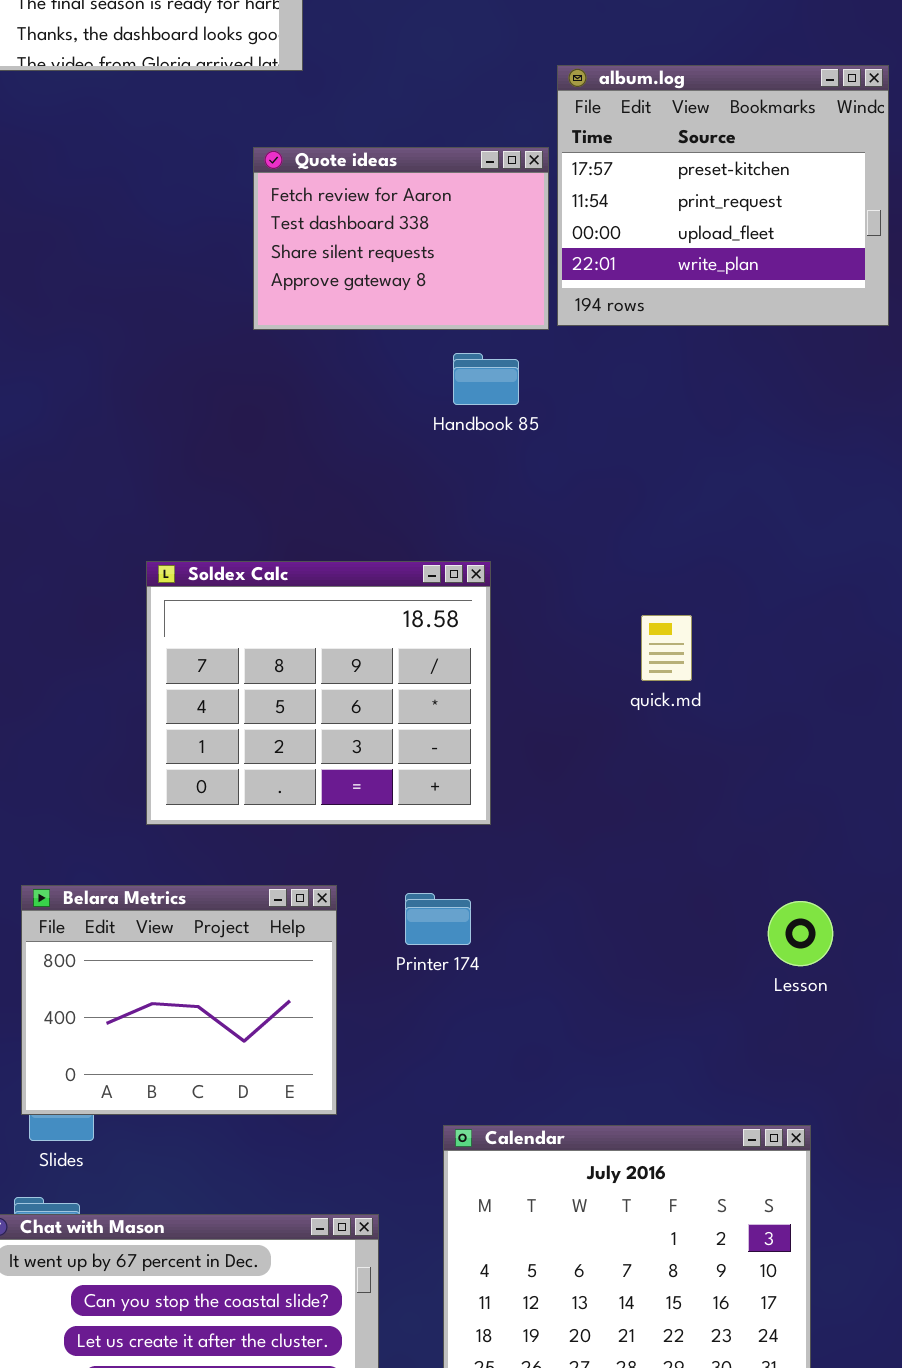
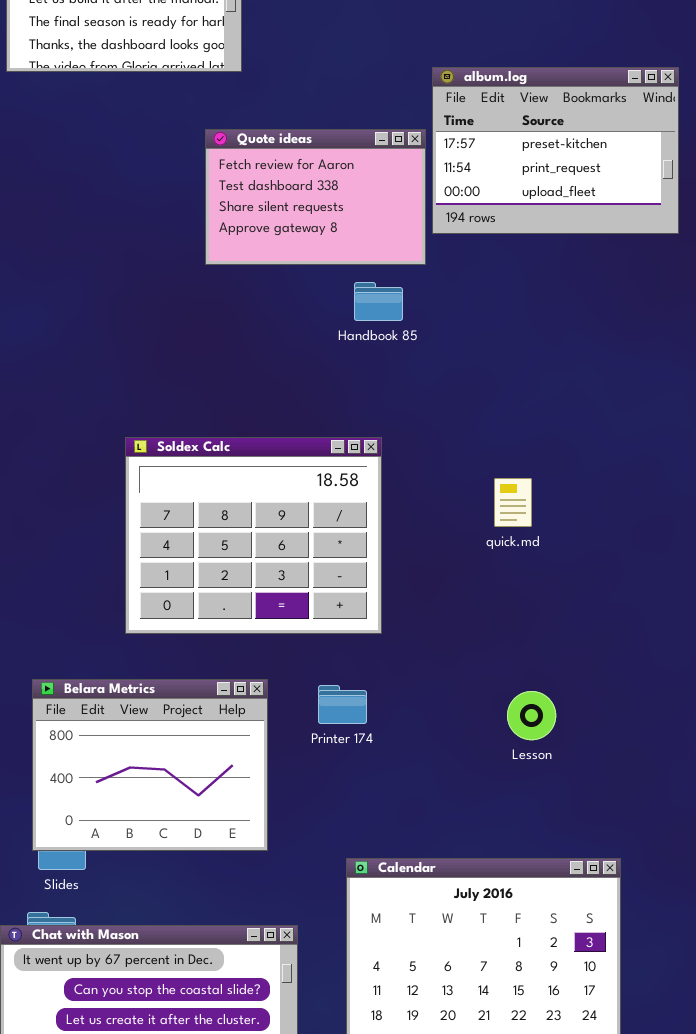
album.log: [557,65,889,326] -> [432,67,679,234], resized
Lesson: [768,901,833,966] -> [507,691,556,740], moved

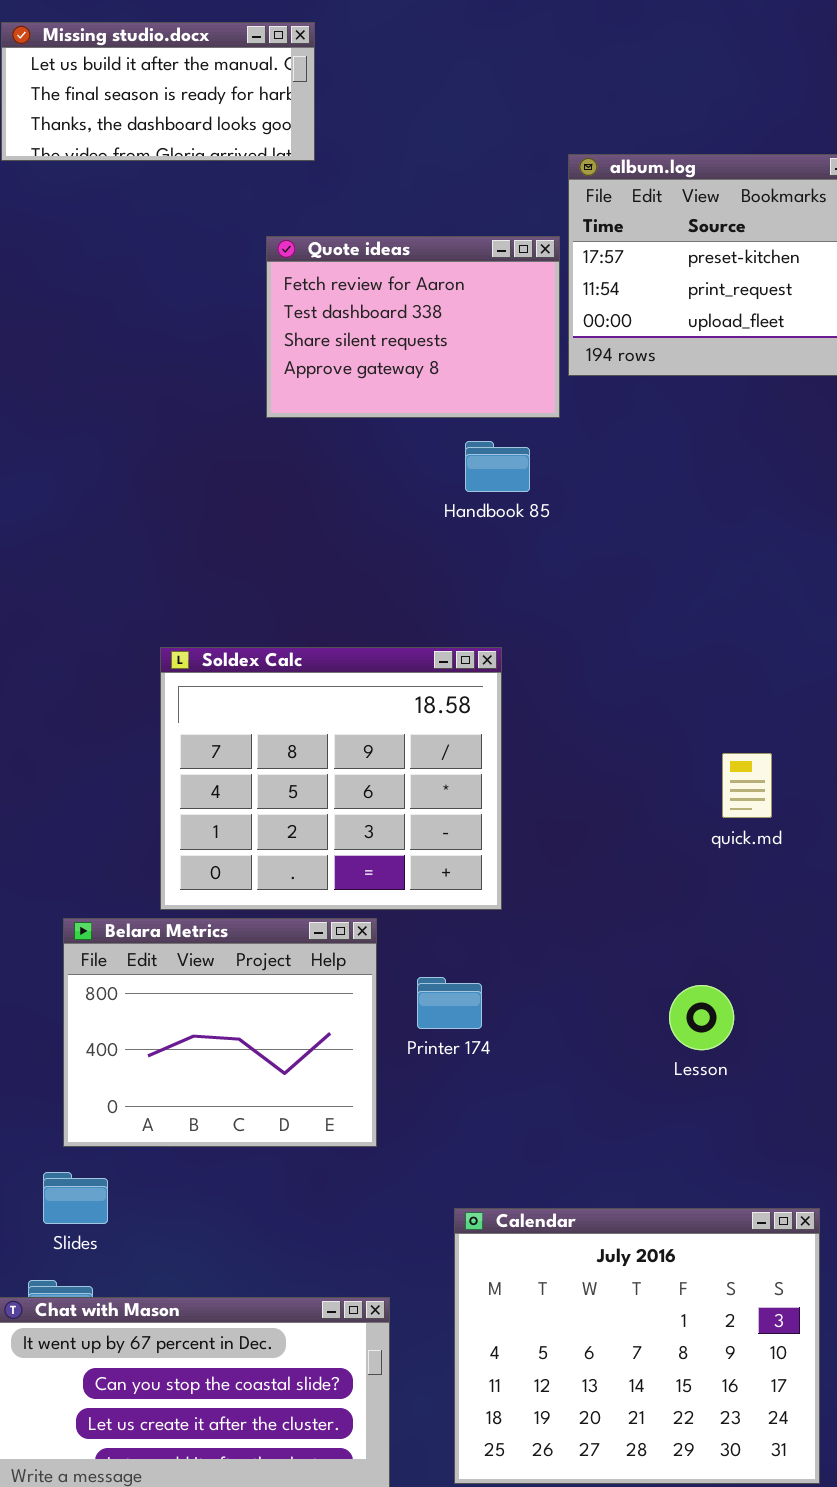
quick.md: [494,478,532,527] -> [722,753,772,818], moved
Belara Metrics: [32,679,268,851] -> [63,918,377,1147], moved

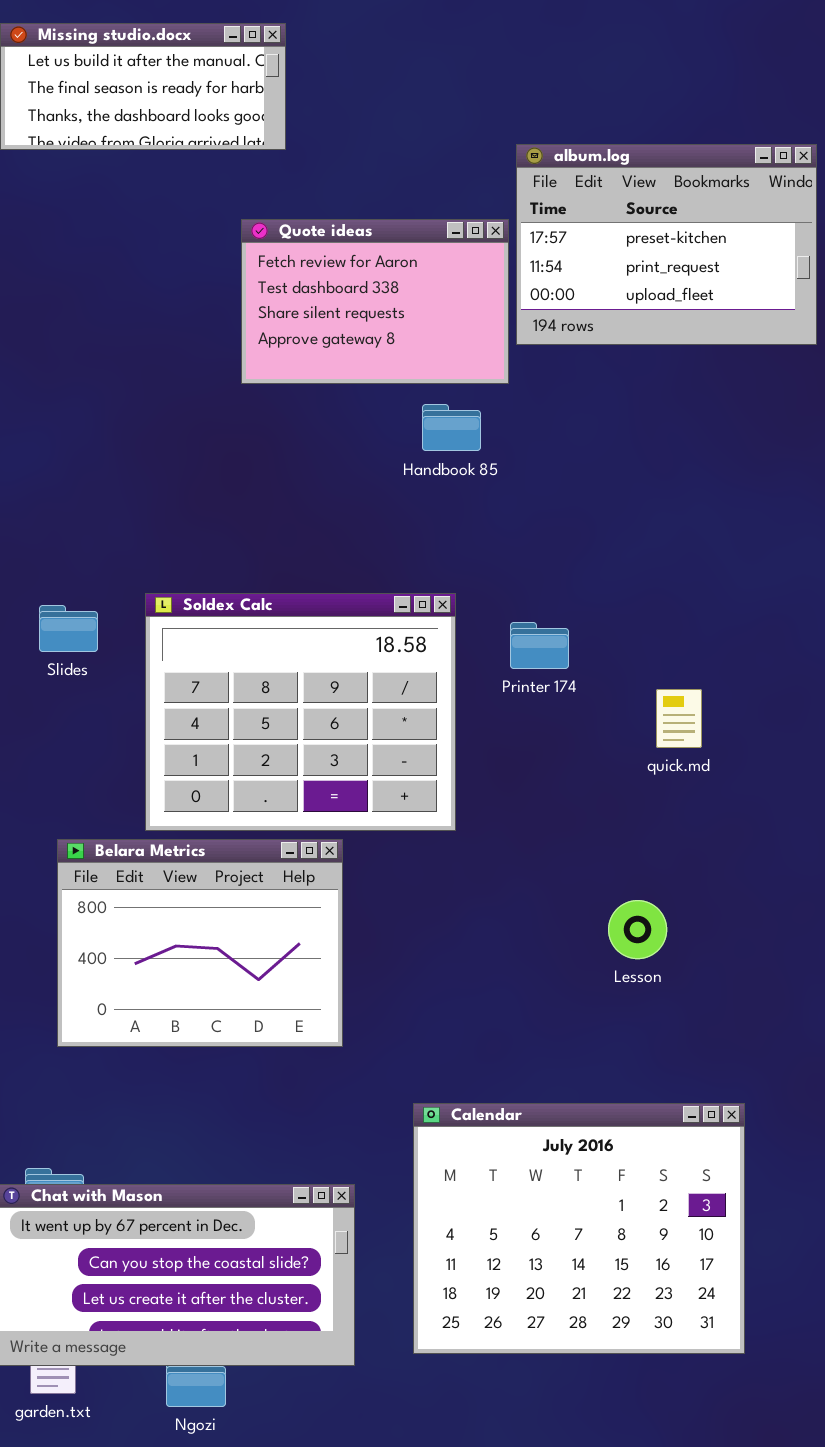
Printer 174: [417,977,482,1029] -> [510,622,569,669], moved
Slides: [43,1172,108,1224] -> [39,605,98,652], moved

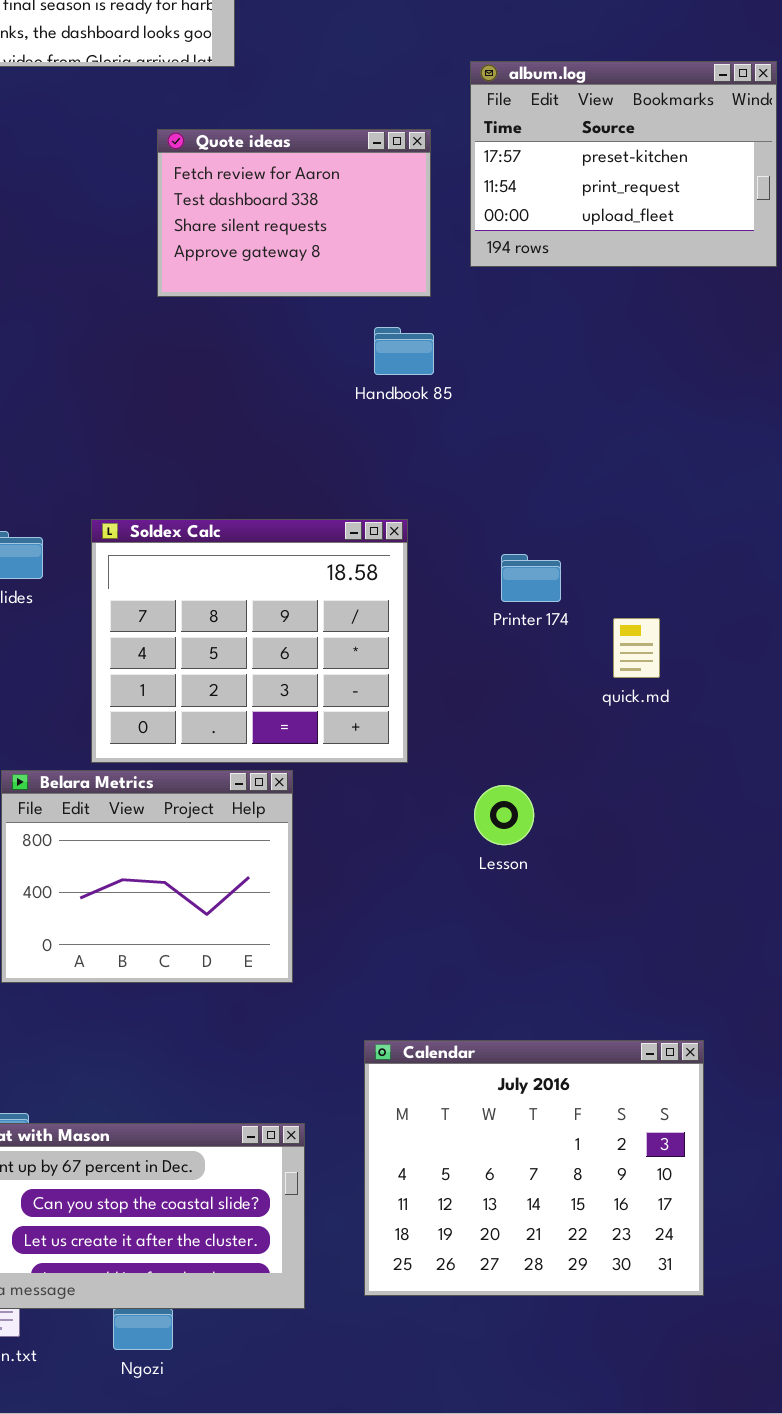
Quote ideas: [241,219,509,384] -> [157,129,431,297], moved
Printer 174: [510,622,569,669] -> [501,554,561,602], moved
Lesson: [608,900,667,959] -> [474,785,534,845], moved

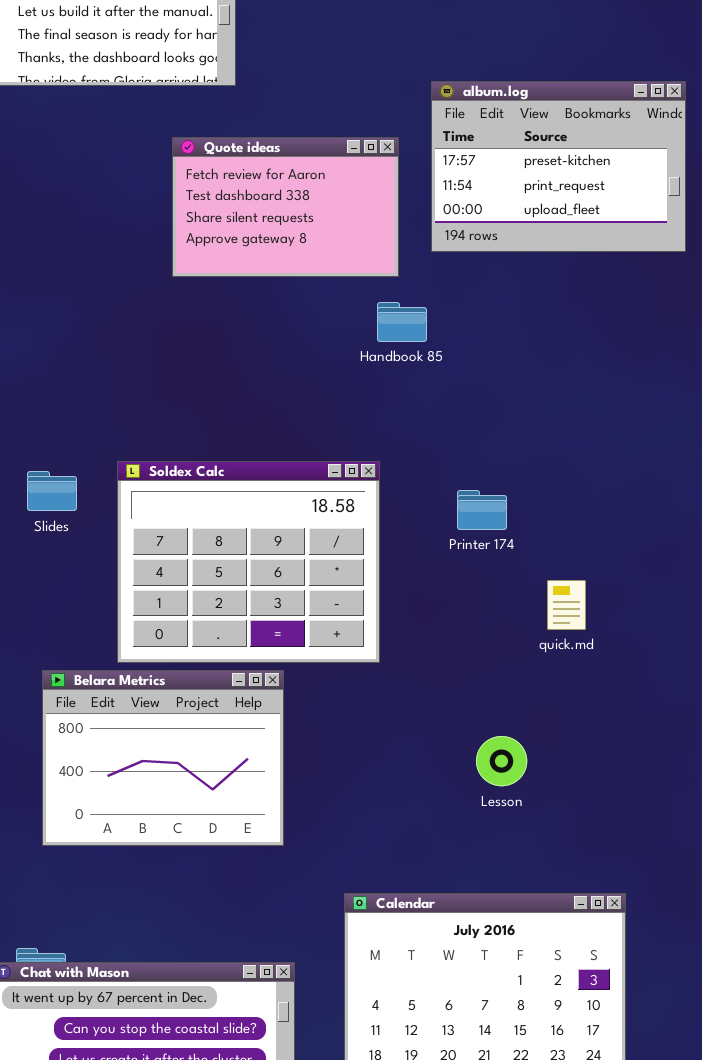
Handbook 85: [374,327,434,375] -> [377,302,427,342], moved
quick.md: [613,618,660,678] -> [547,580,586,630], moved
Lesson: [474,785,534,845] -> [476,736,527,786], moved

